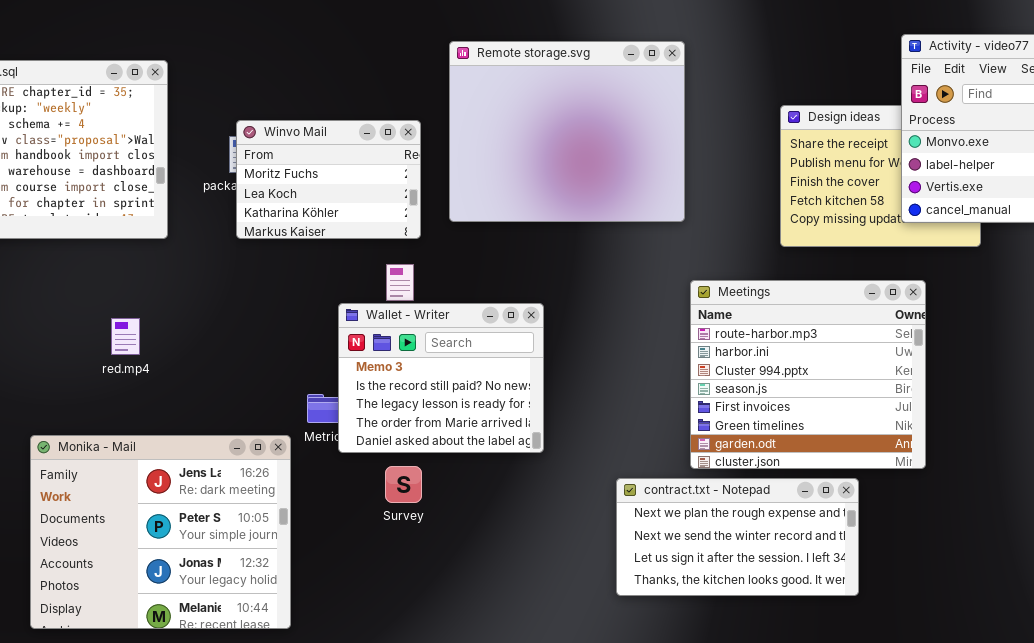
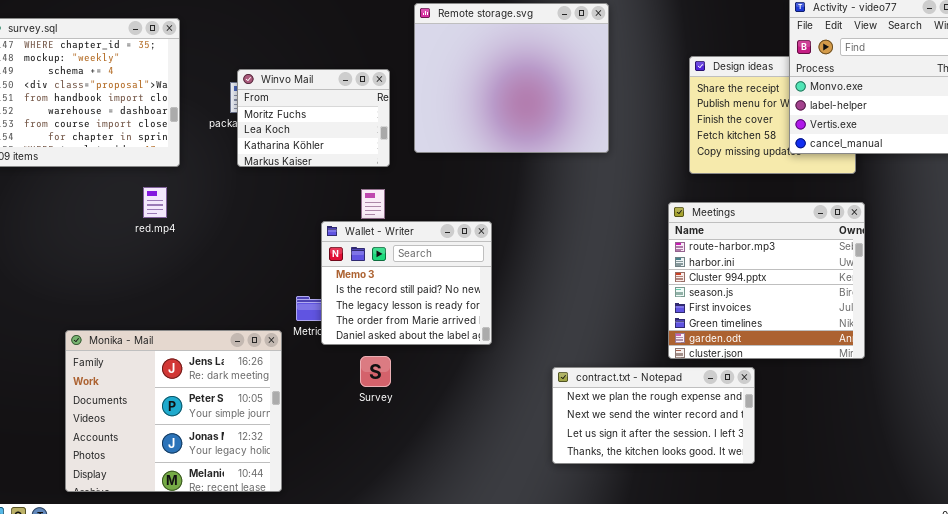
Meetings: [690,280,926,469] -> [668,202,865,359], moved
red.mp4: [111,318,140,355] -> [143,187,167,218], moved

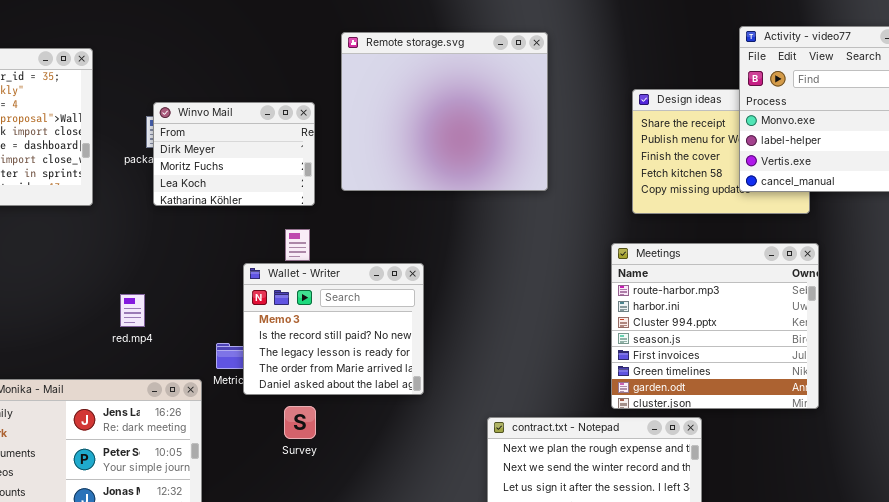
Winvo Mail: [237,69,390,167] -> [153,102,315,206], scrolled up 1 row
red.mp4: [143,187,167,218] -> [120,294,145,327], moved

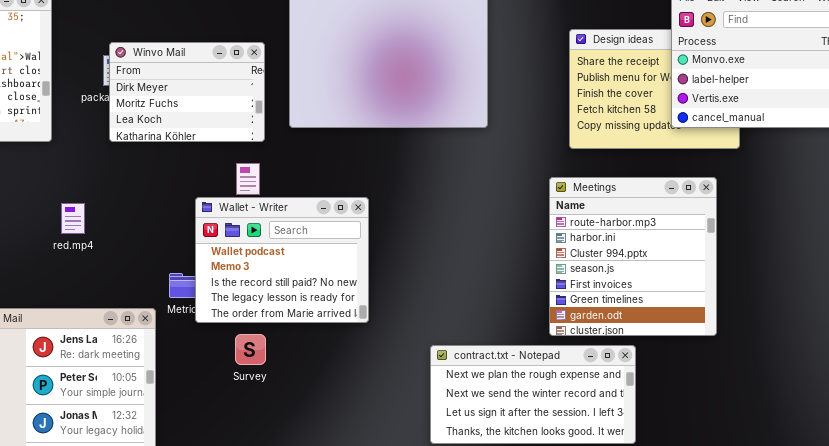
Meetings: [611,243,819,409] -> [549,177,717,336], resized
Wallet - Writer: [243,263,424,395] -> [195,197,369,323], scrolled up 1 row
red.mp4: [120,294,145,327] -> [61,203,85,234], moved

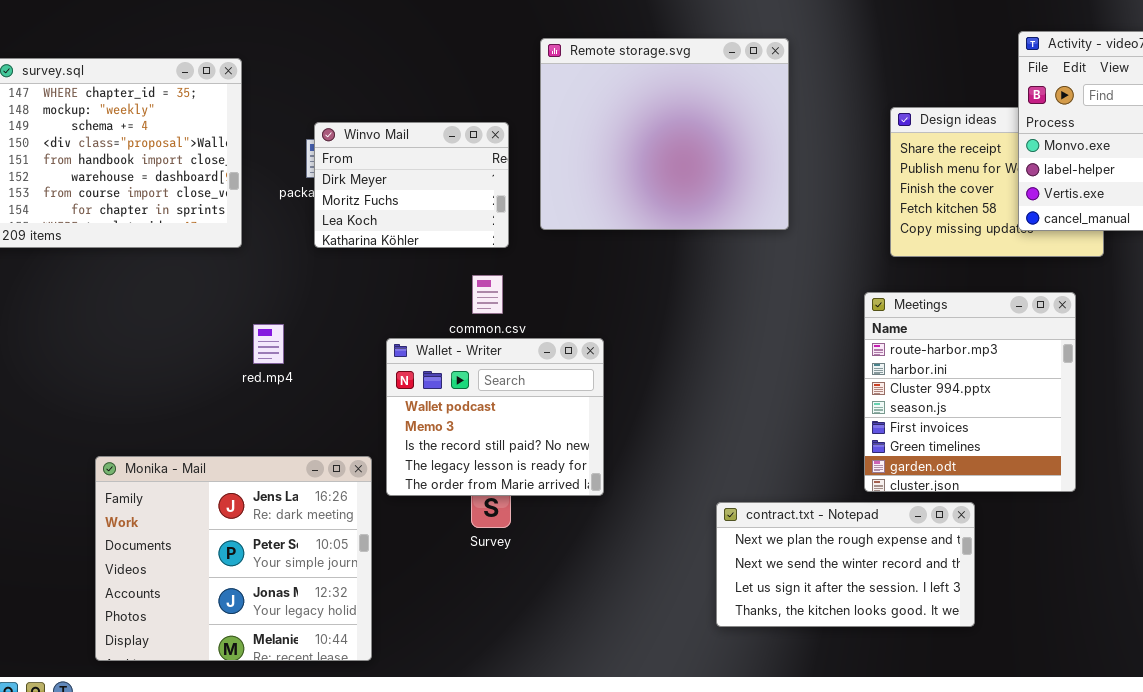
Wallet - Writer: [195,197,369,323] -> [386,338,604,496], moved

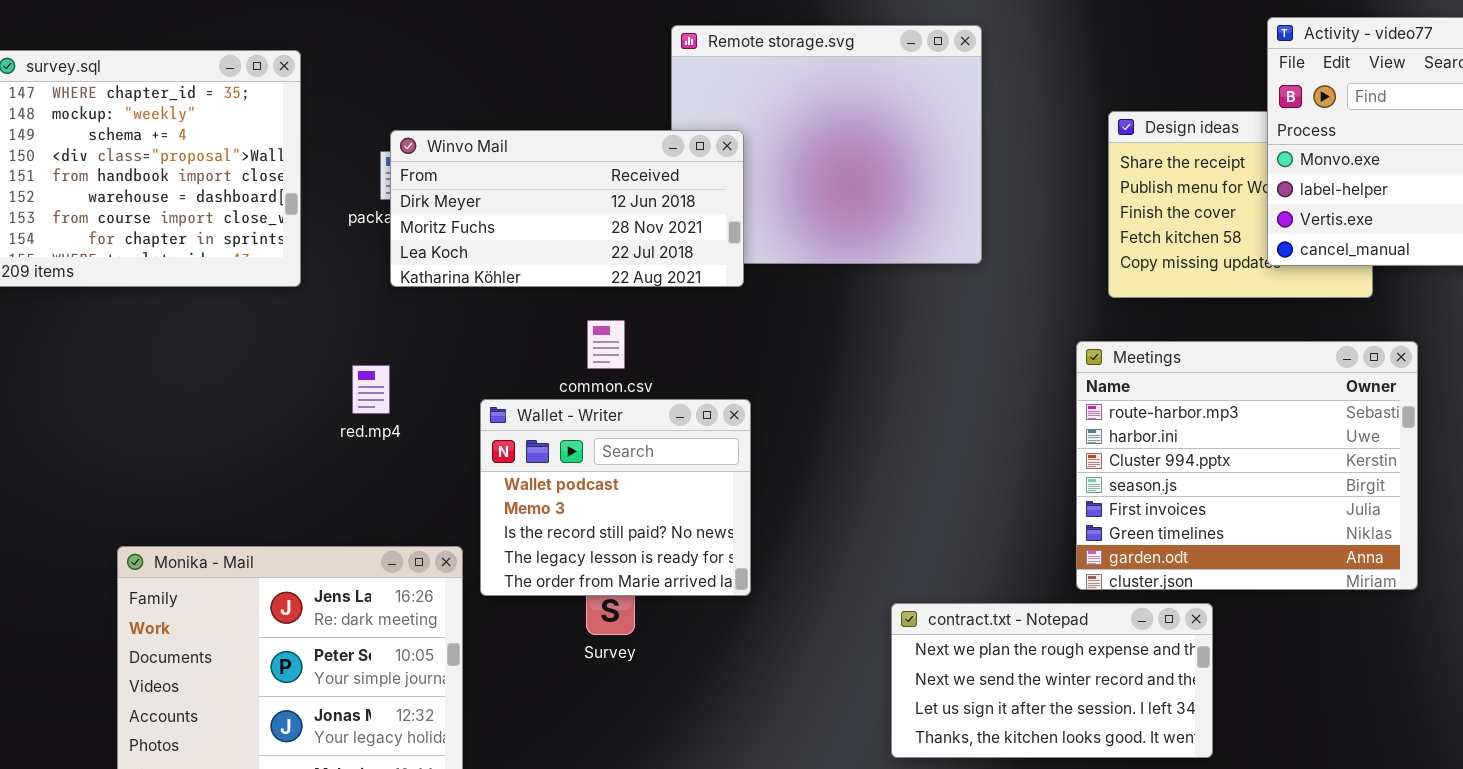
Winvo Mail: [314,122,509,248] -> [390,130,744,287], resized
Meetings: [864,292,1076,492] -> [1076,341,1418,590], resized
red.mp4: [253,324,284,364] -> [352,365,390,414], moved

